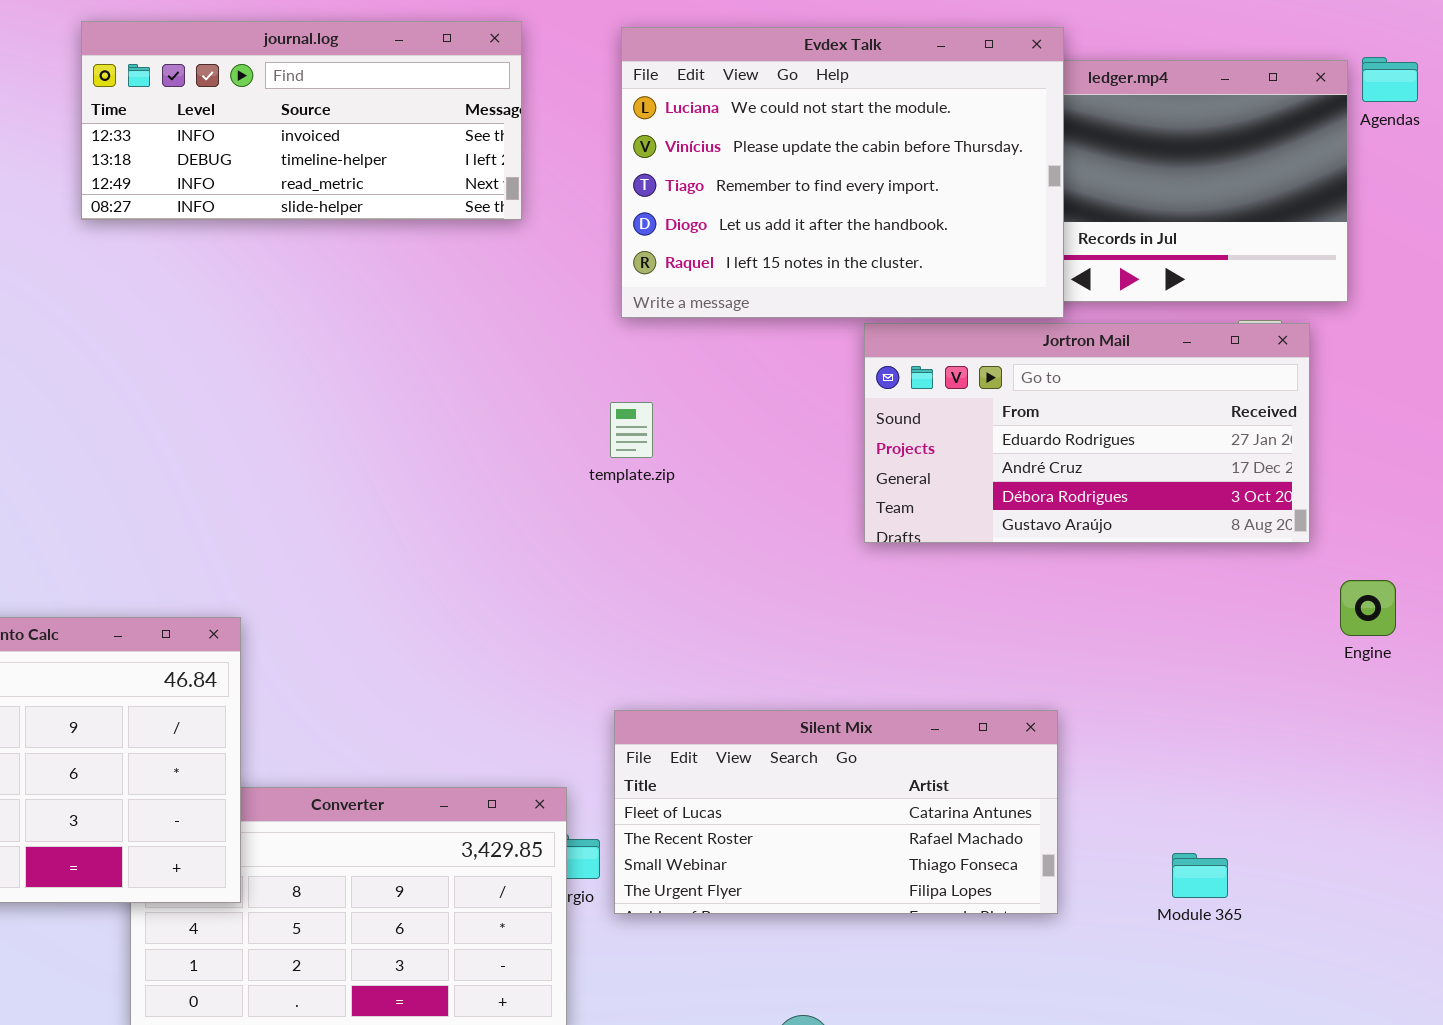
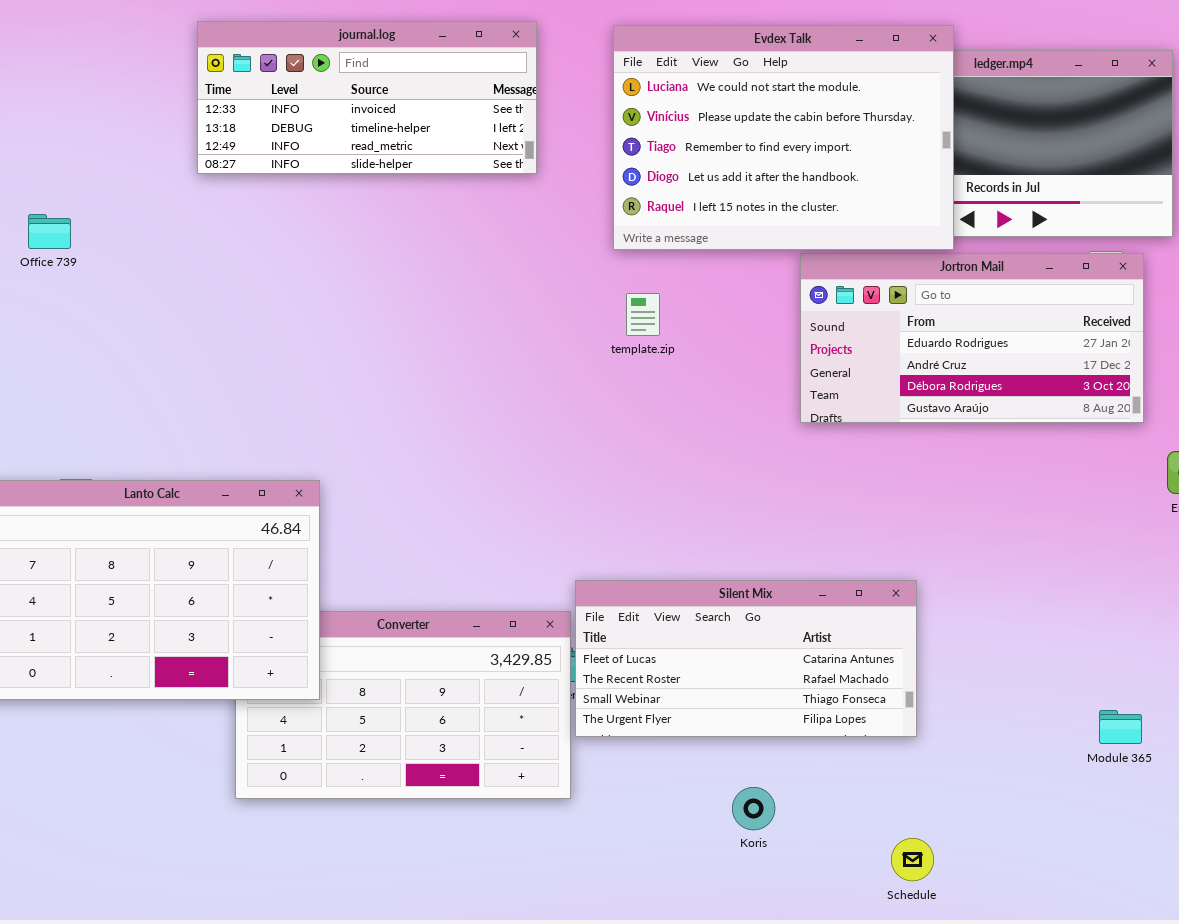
template.zip: [610,402,653,458] -> [626,293,660,336], moved
Silent Mix: [614,710,1058,914] -> [575,580,917,737], moved
Module 365: [1172,853,1228,898] -> [1099,710,1142,744], moved

